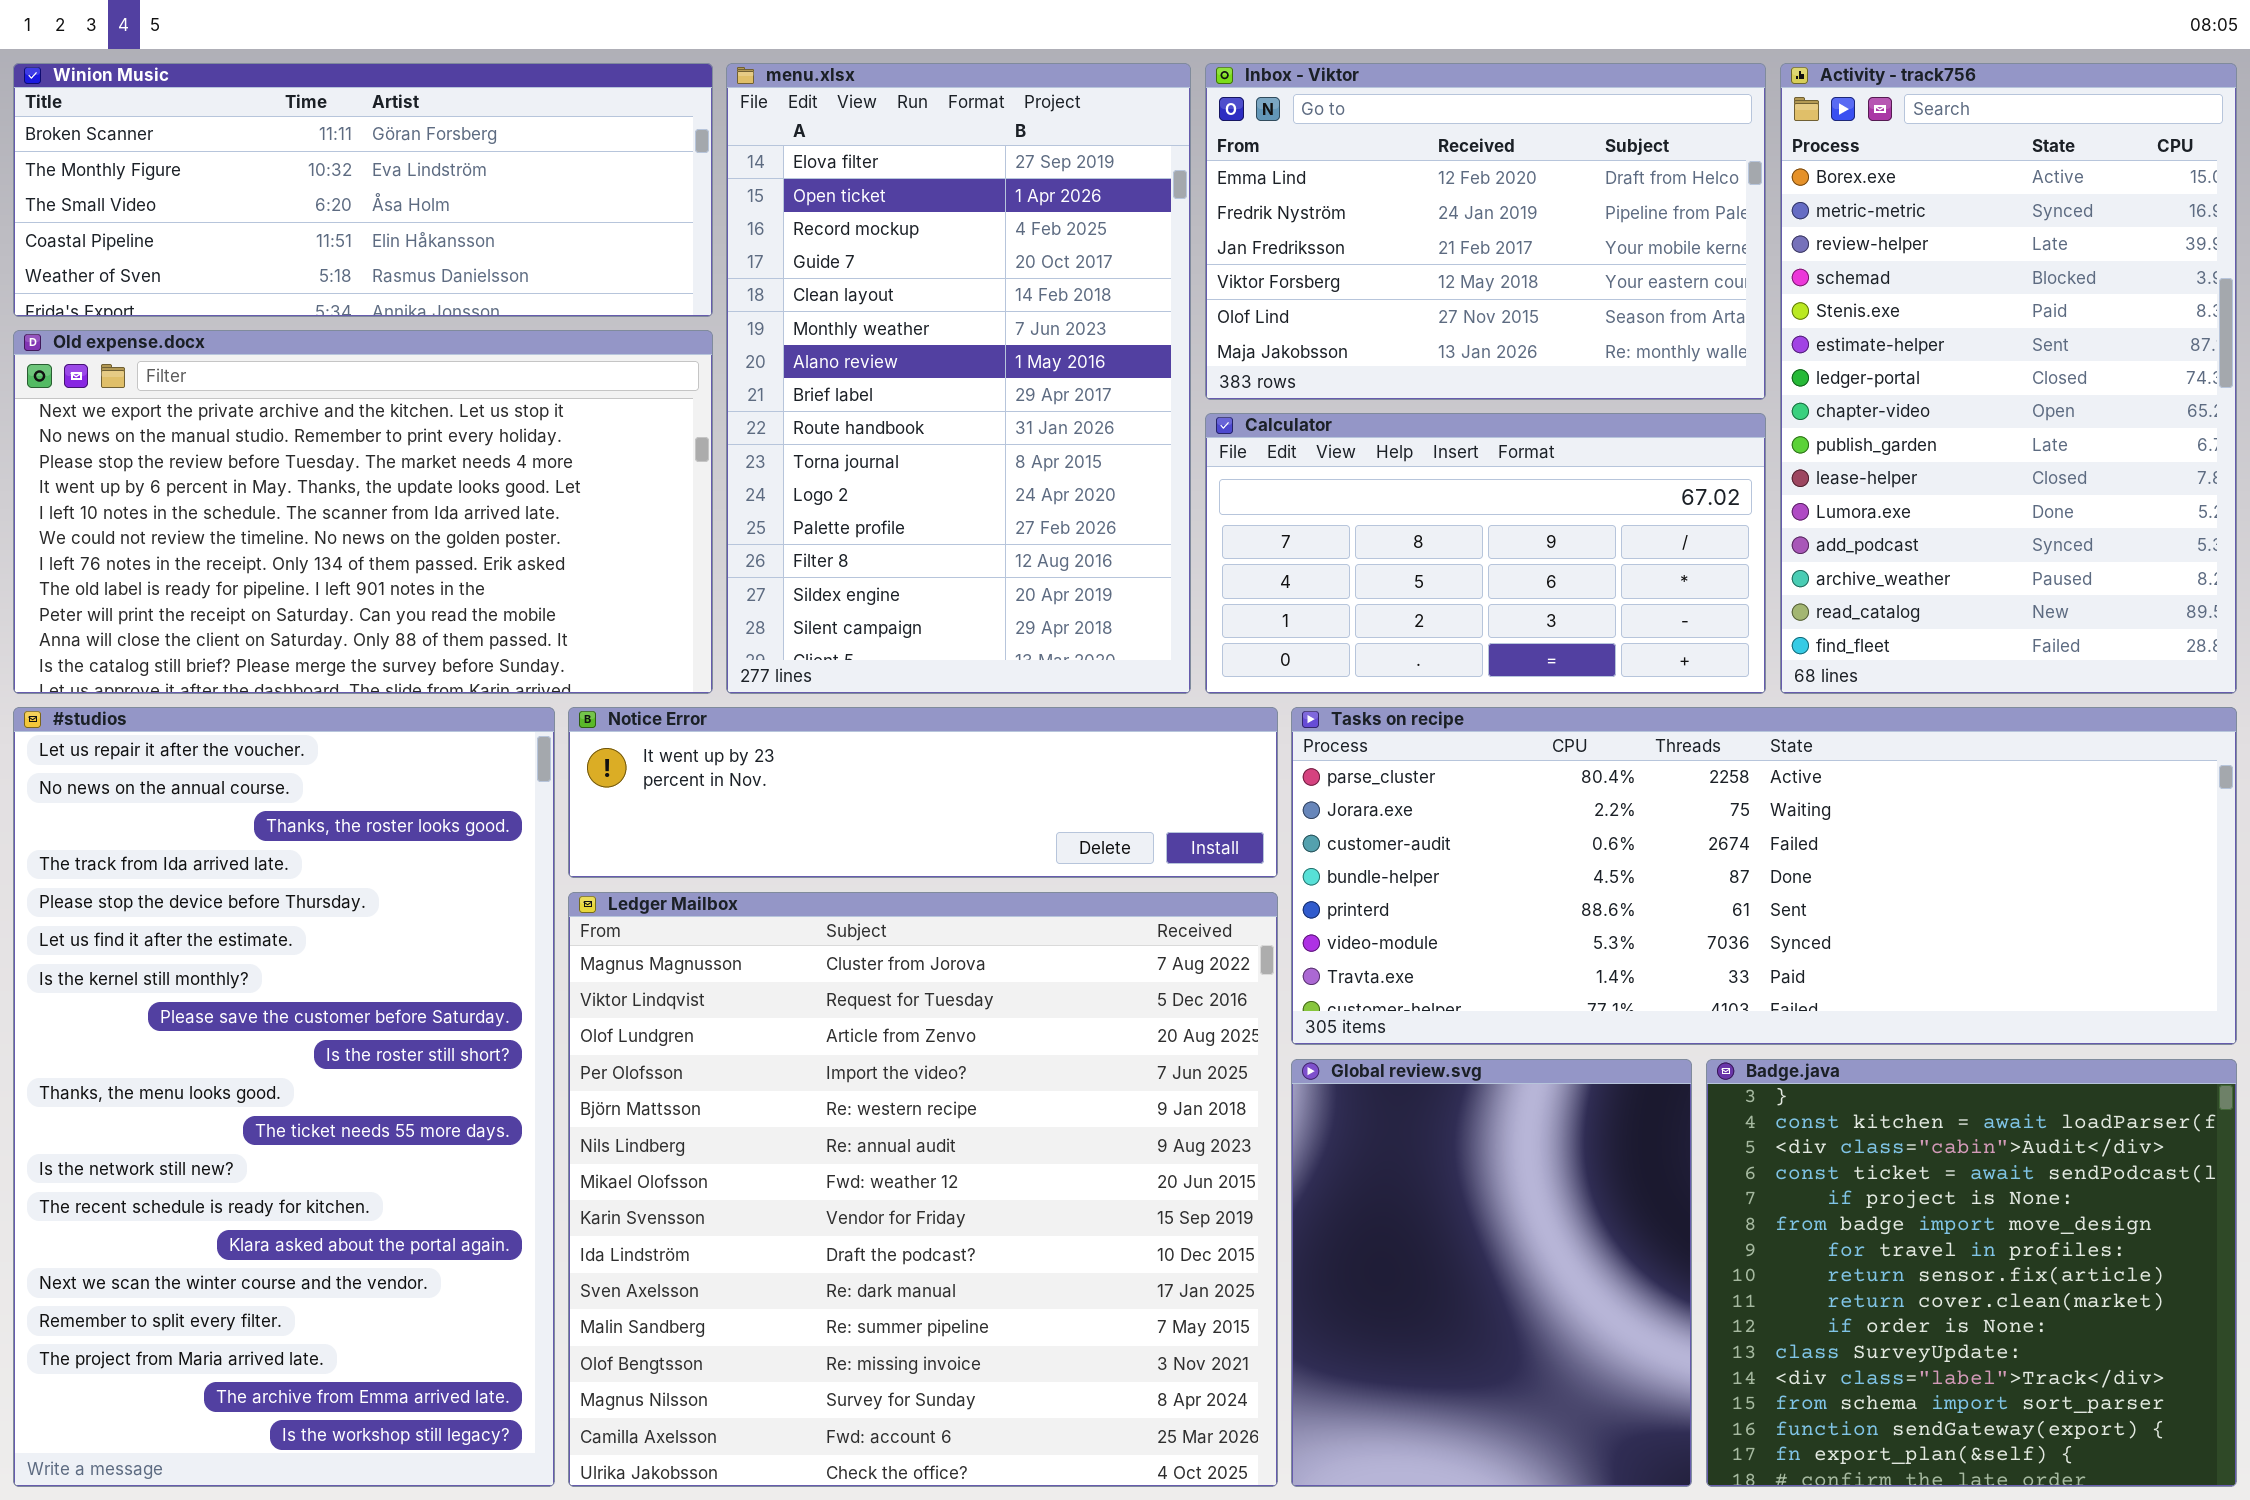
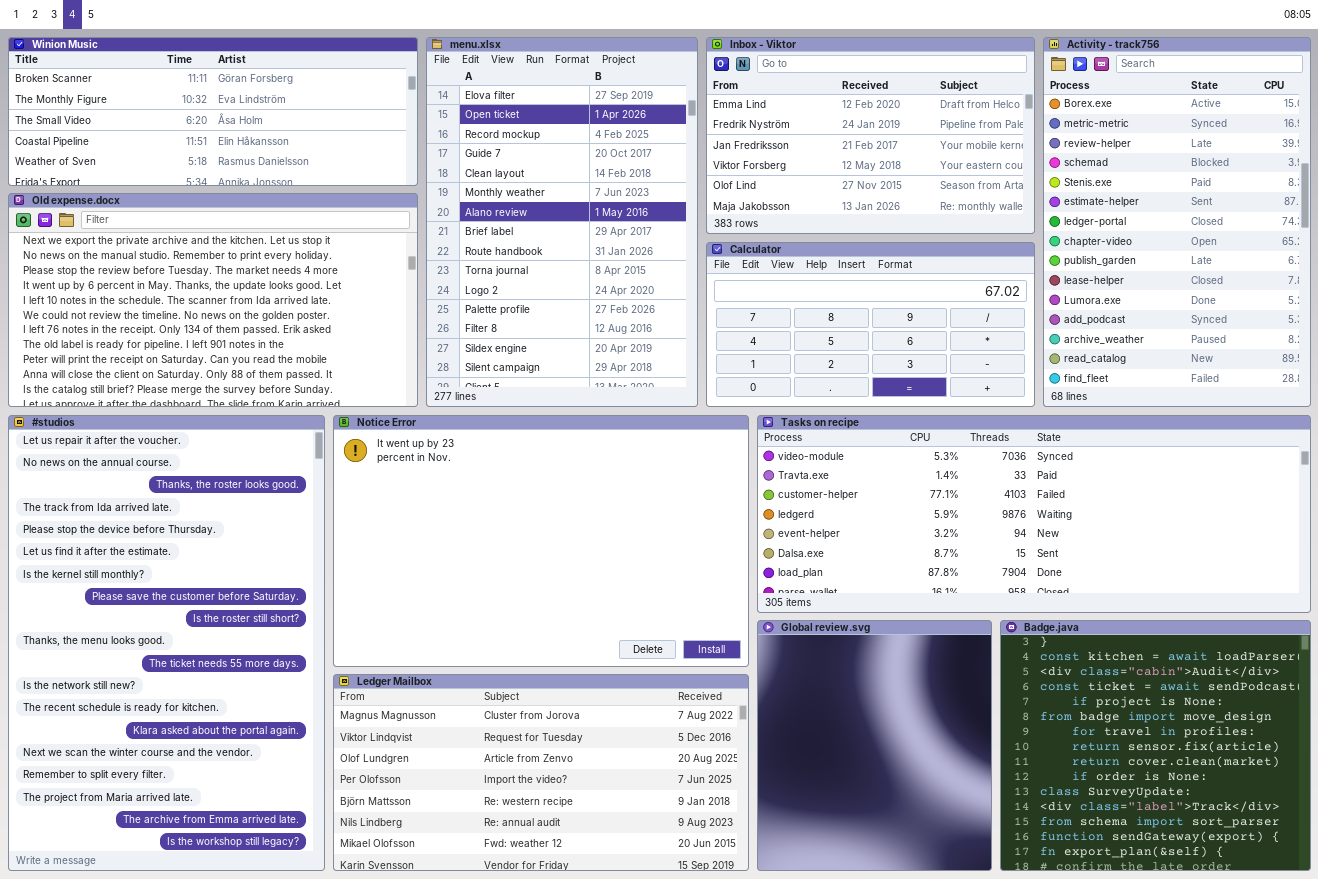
Notice Error: [568,707,1278,878] -> [333,415,749,667], resized
Tasks on recipe: [1291,707,2237,1045] -> [757,415,1311,613], scrolled down 5 rows
Ledger Mailbox: [568,892,1278,1487] -> [333,674,749,871], resized

